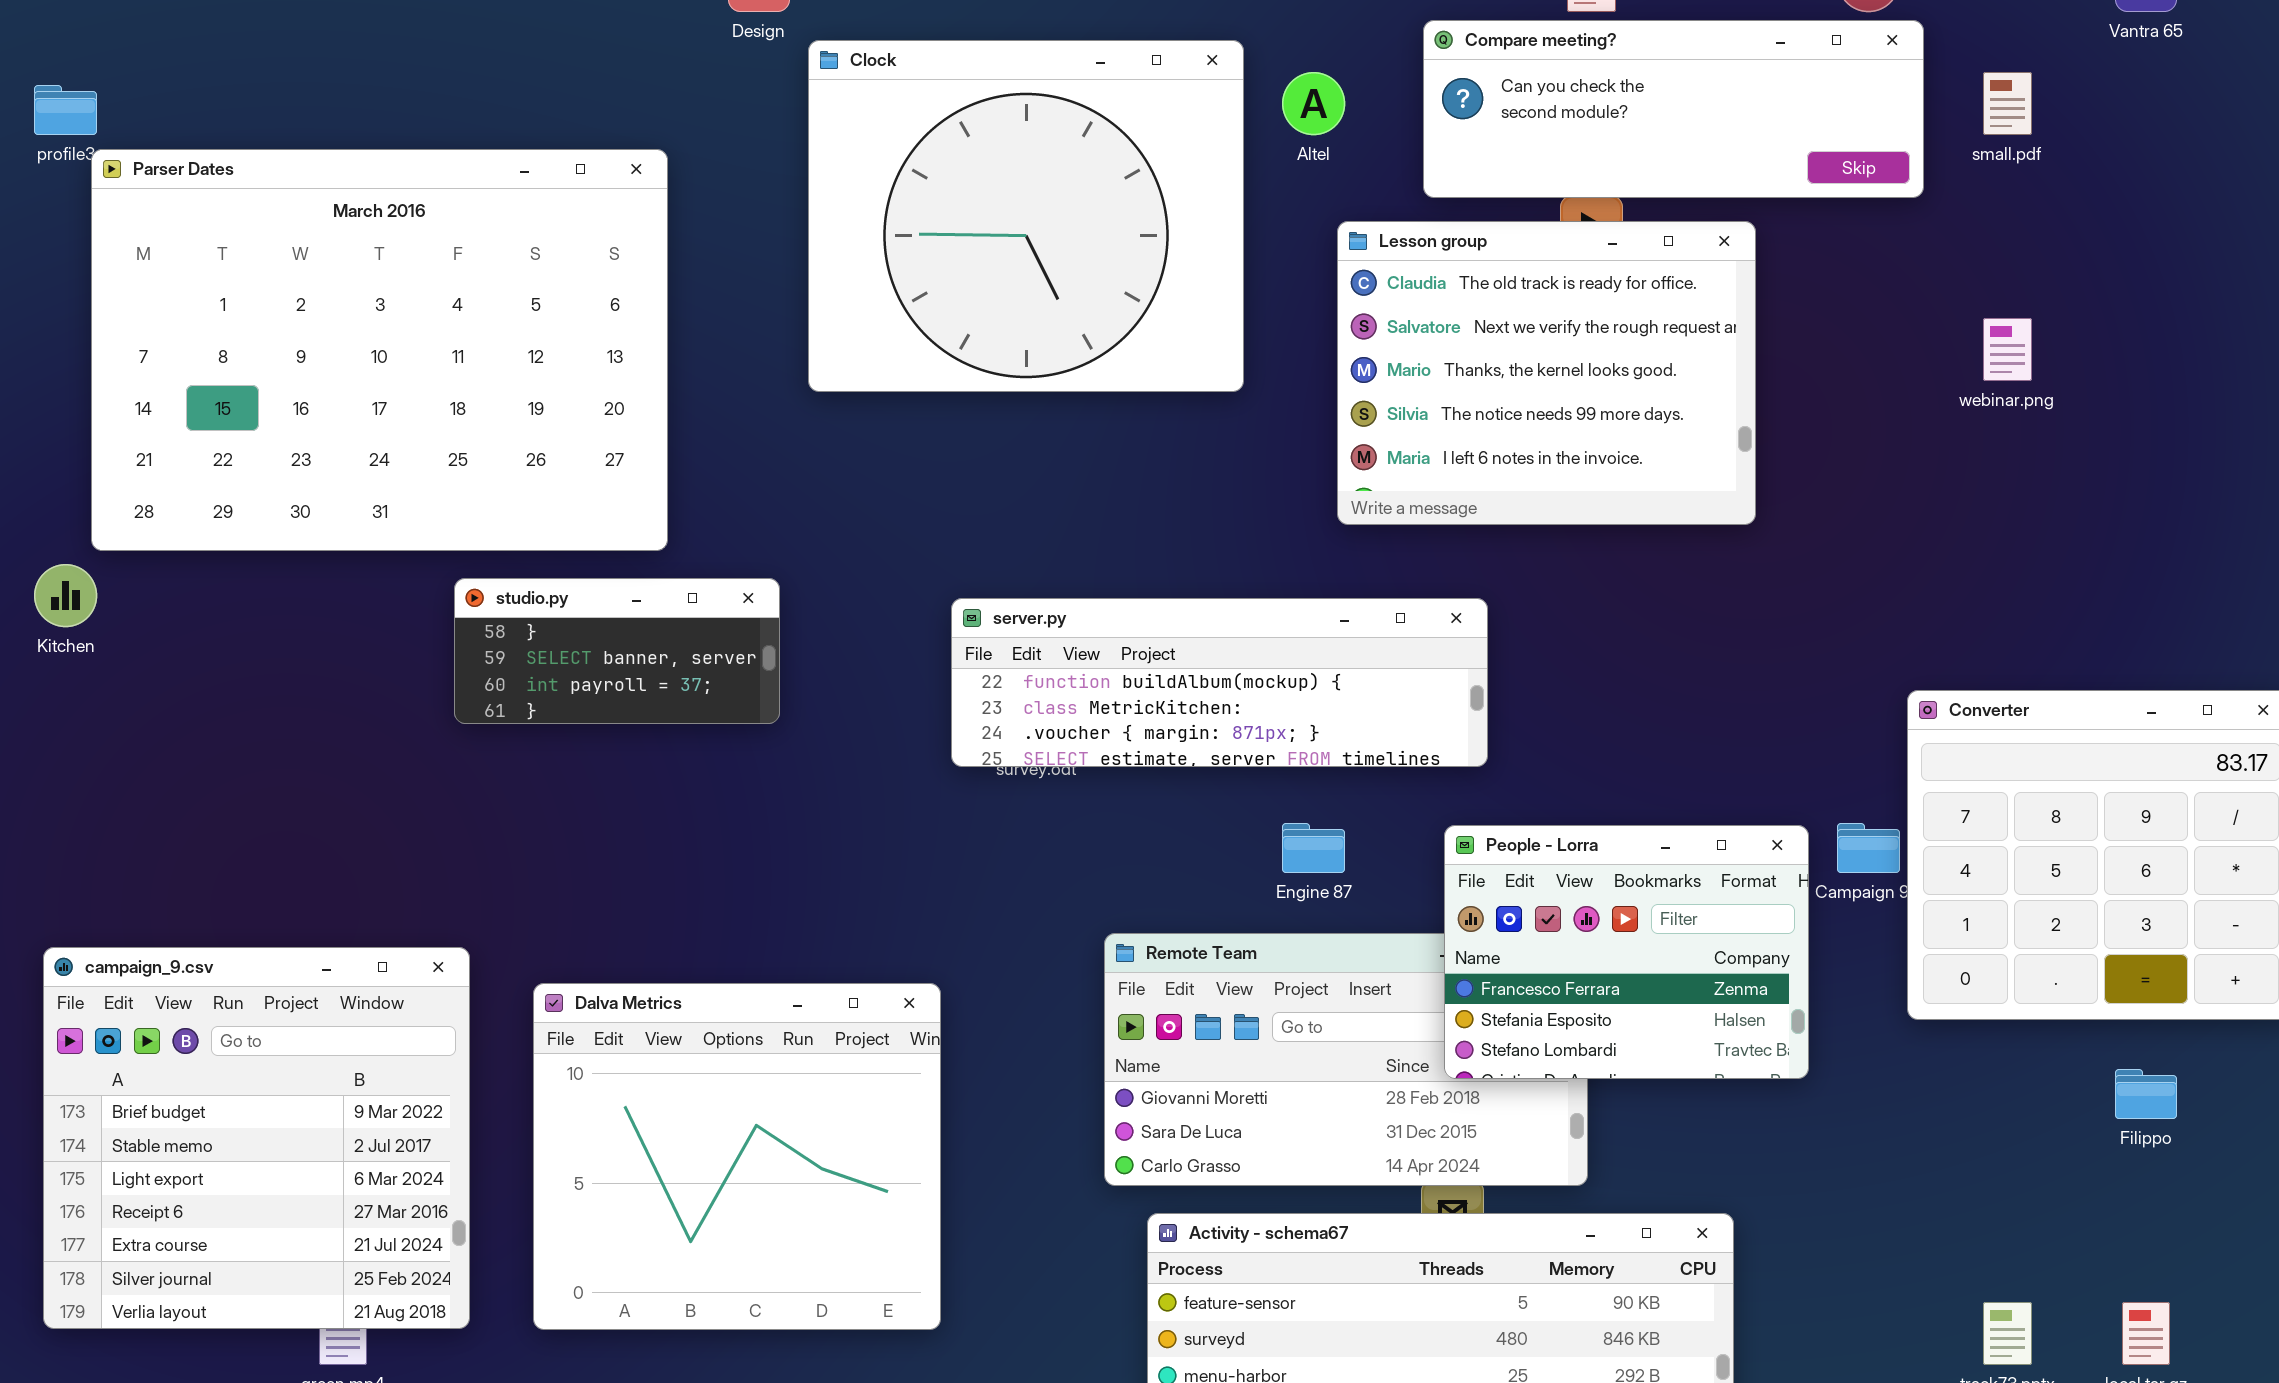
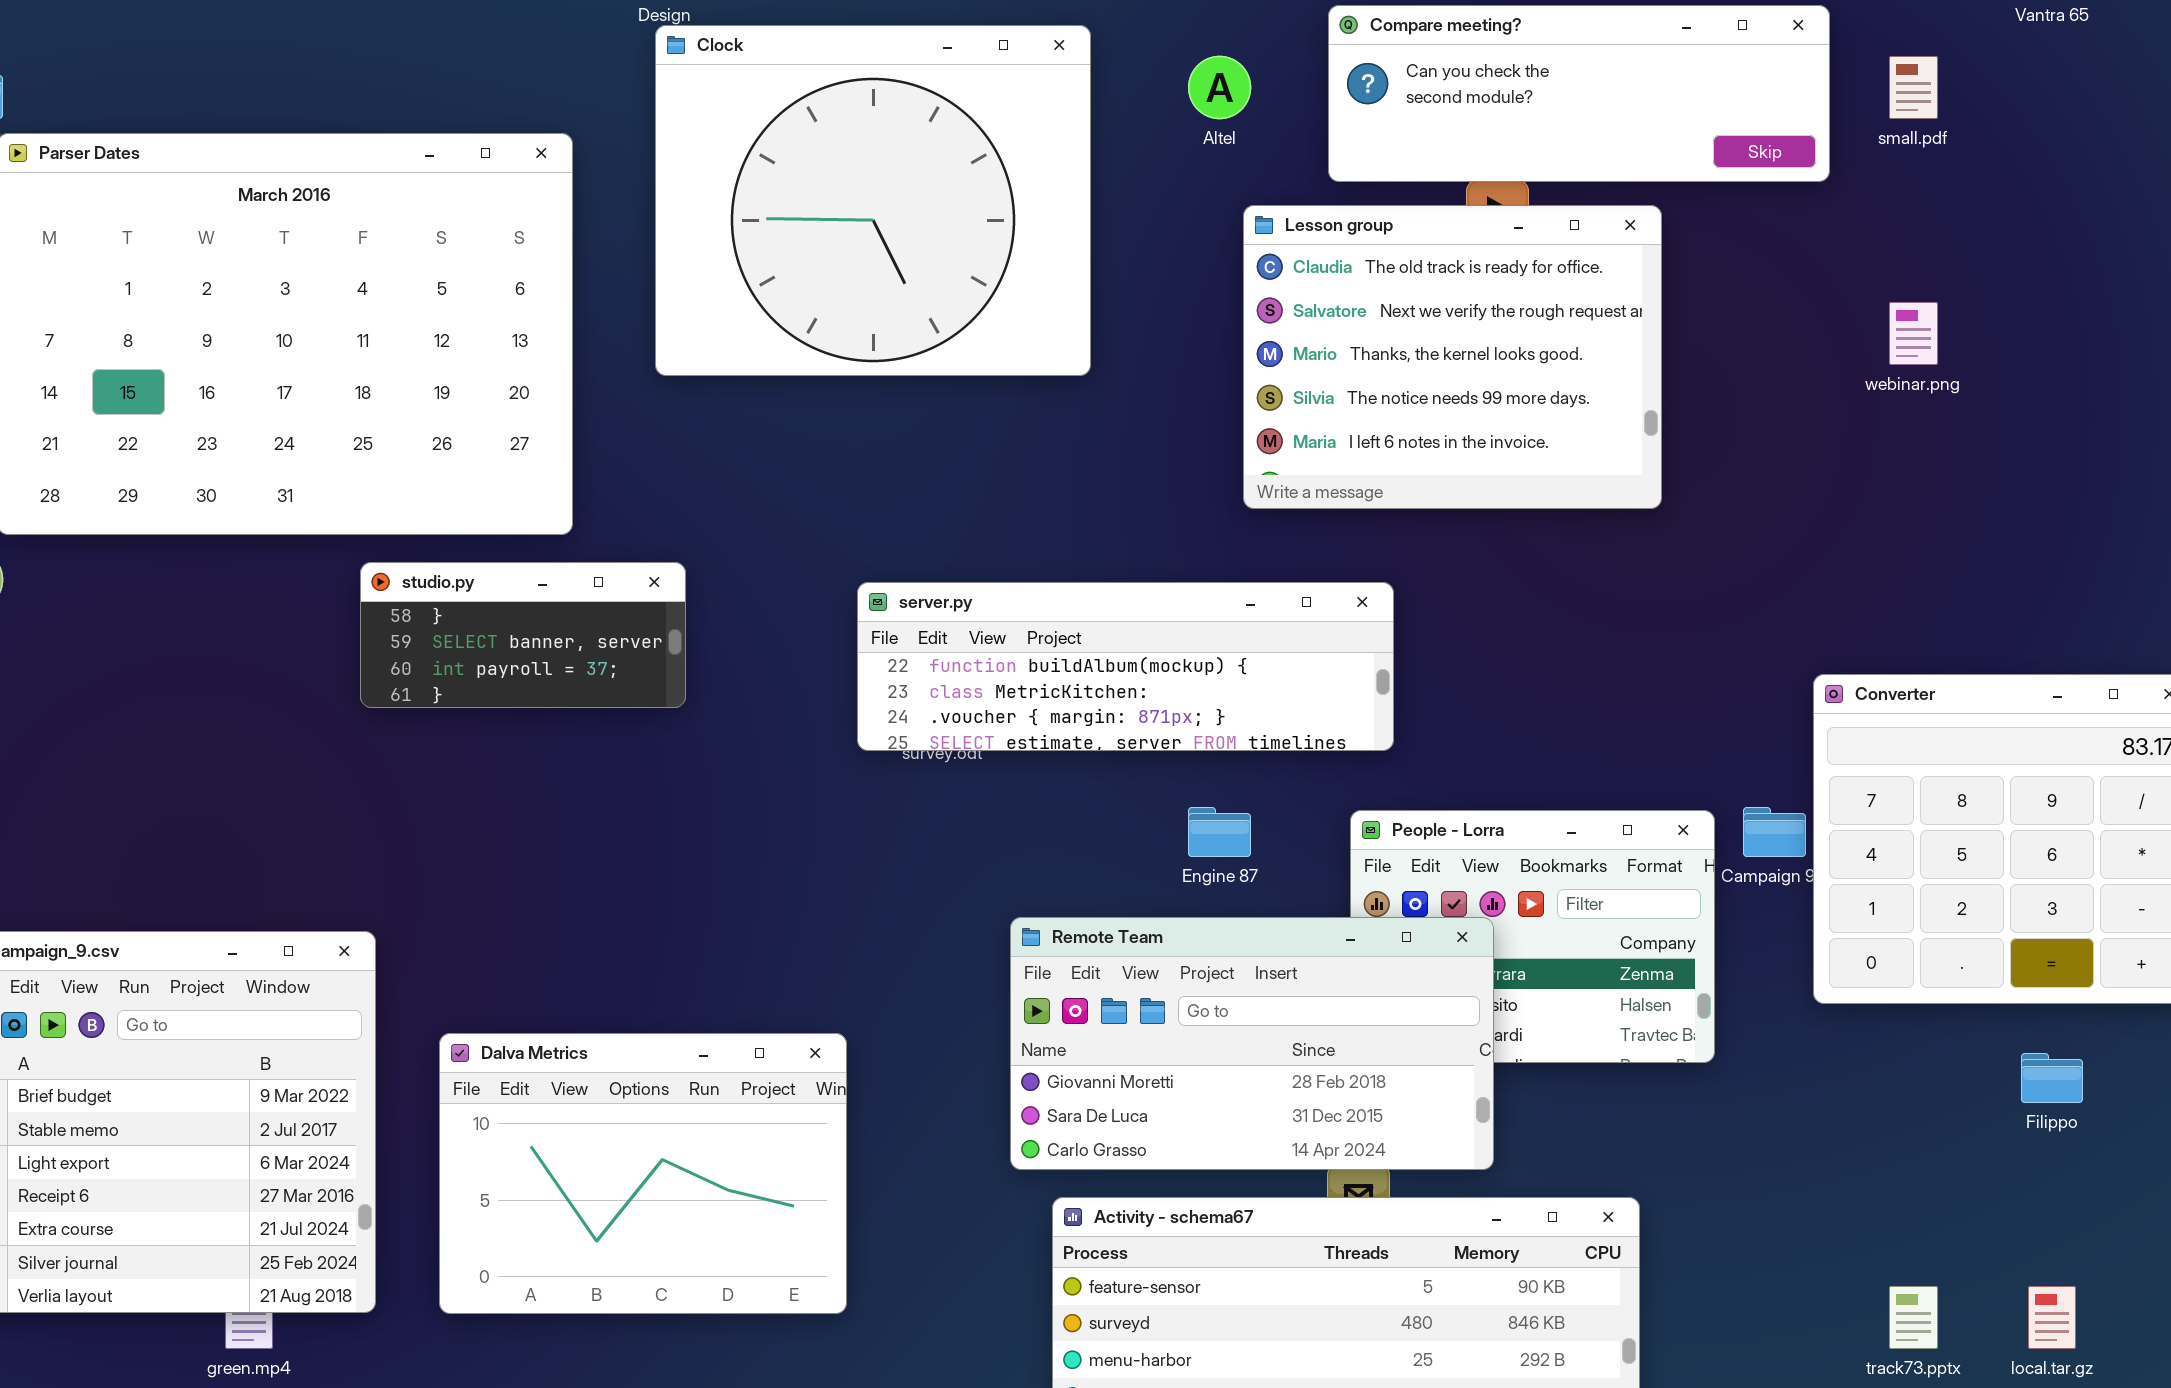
Clock: [808,40,1244,392] -> [655,25,1091,376], moved
Remote Team: [1104,933,1588,1186] -> [1010,917,1494,1170], raised
Dalva Metrics: [533,983,941,1330] -> [439,1033,847,1314], resized

